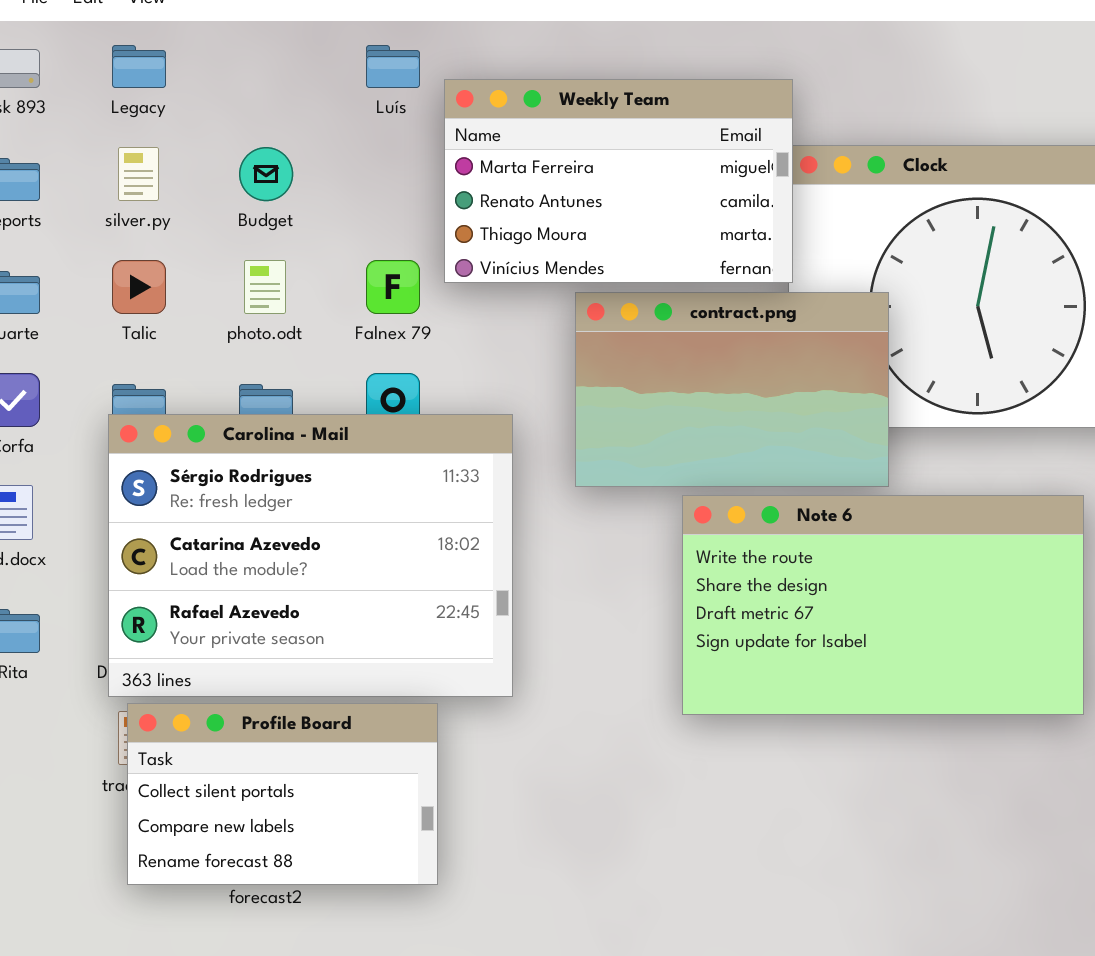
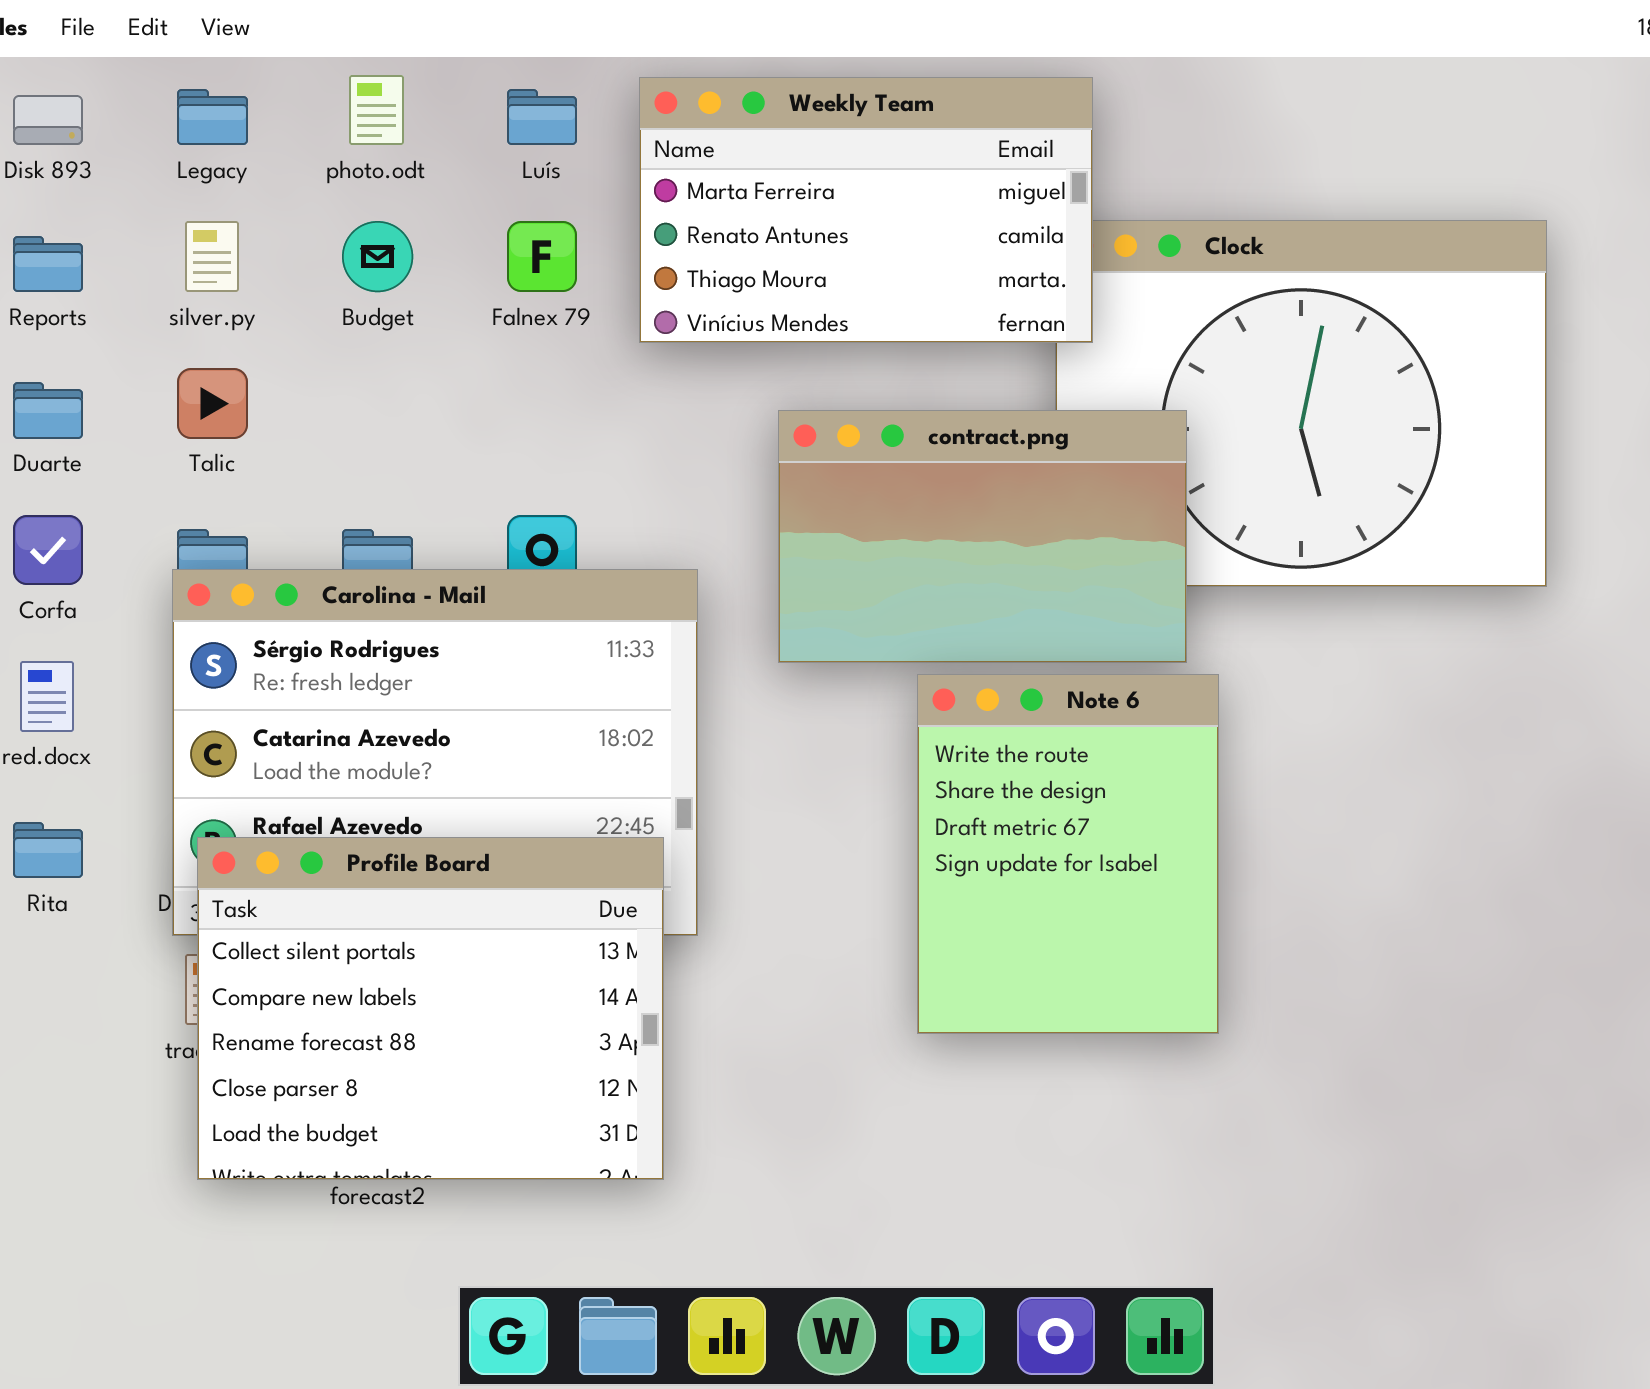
Weekly Team: [444,79,793,283] -> [639,77,1093,343], moved
photo.odt: [244,260,286,314] -> [349,75,404,145], moved
Falnex 79: [366,260,420,314] -> [507,221,577,292], moved
Note 6: [682,495,1084,715] -> [917,674,1219,1034], resized
Profile Board: [127,703,438,885] -> [197,837,664,1180], resized

